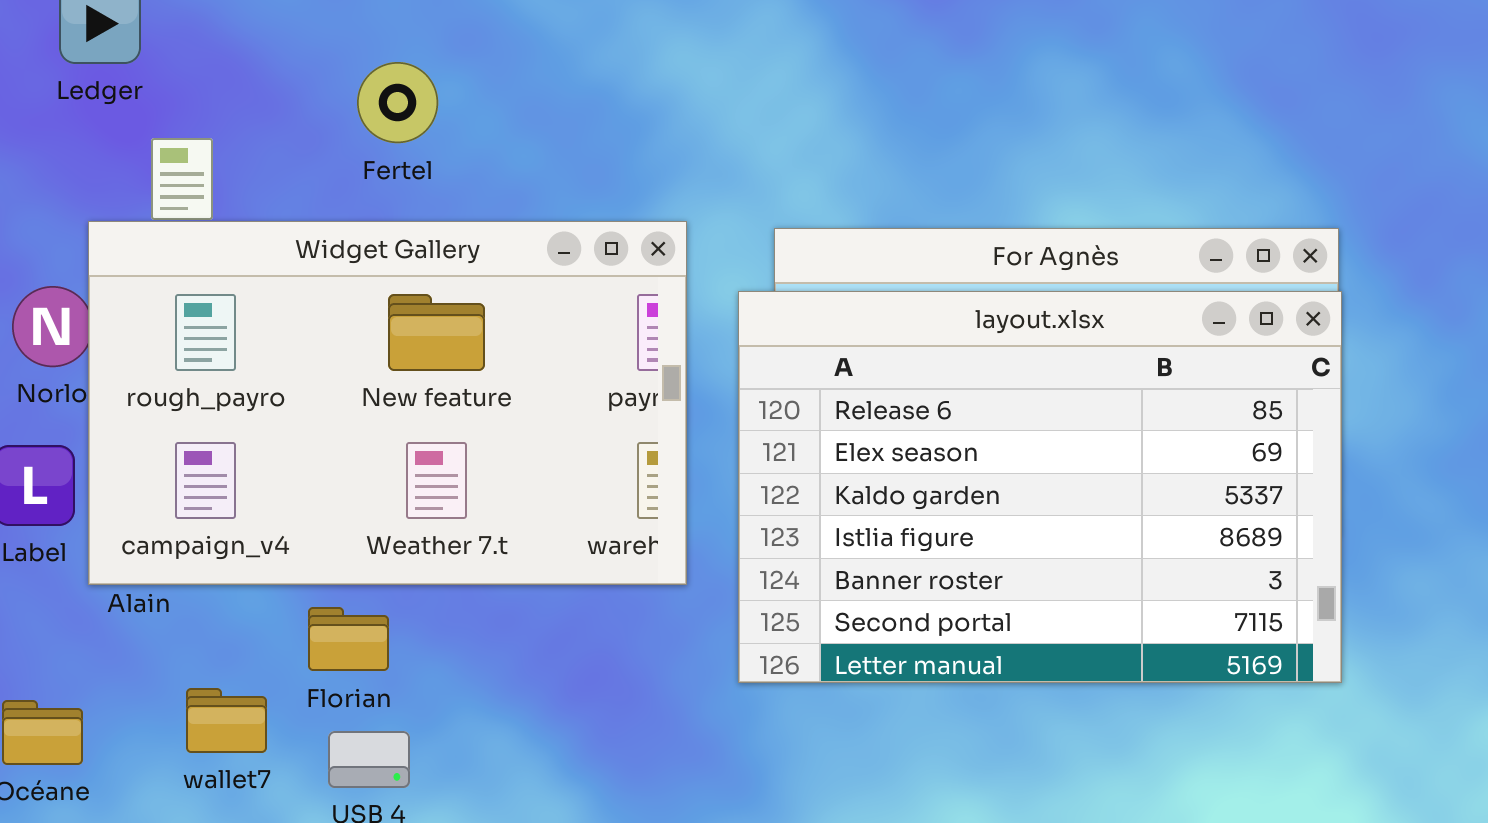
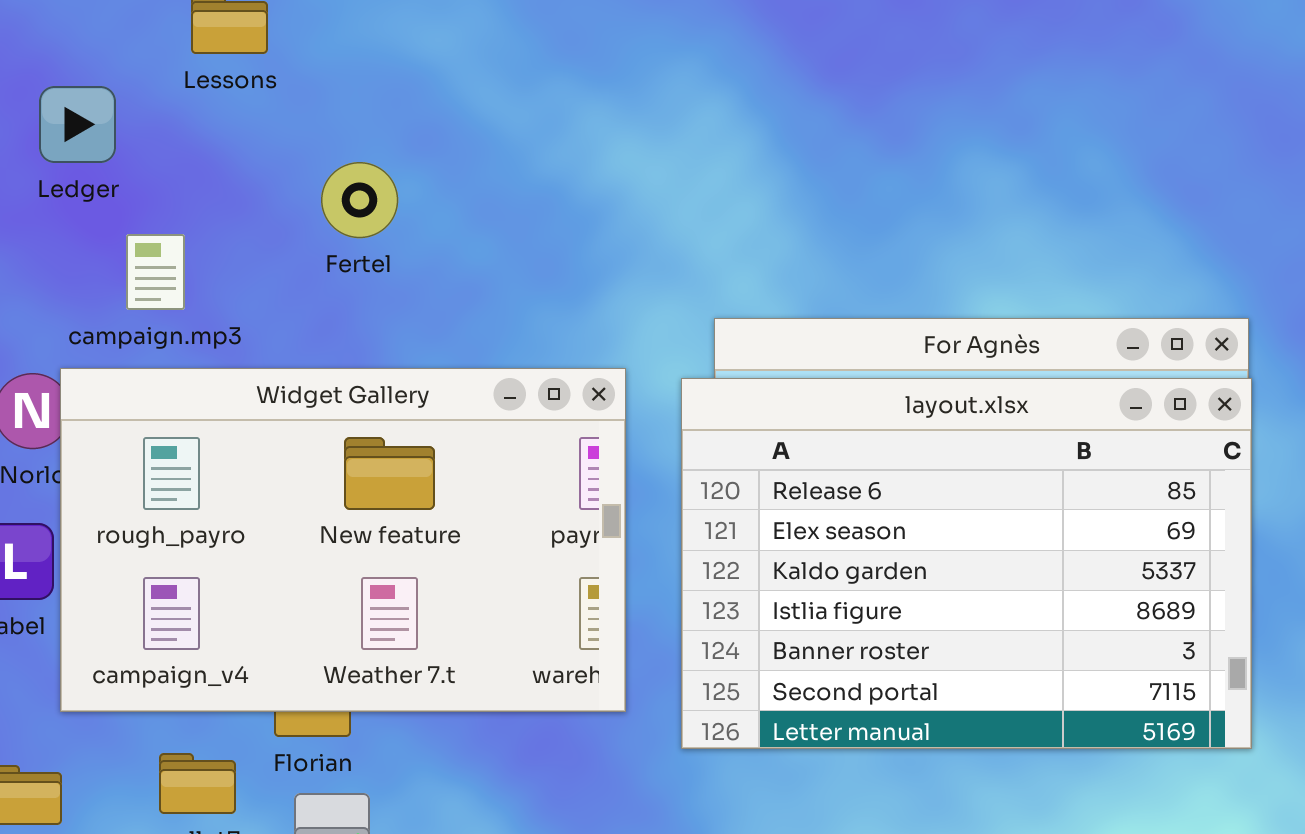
Widget Gallery: [88,221,687,585] -> [60,368,626,712], moved

